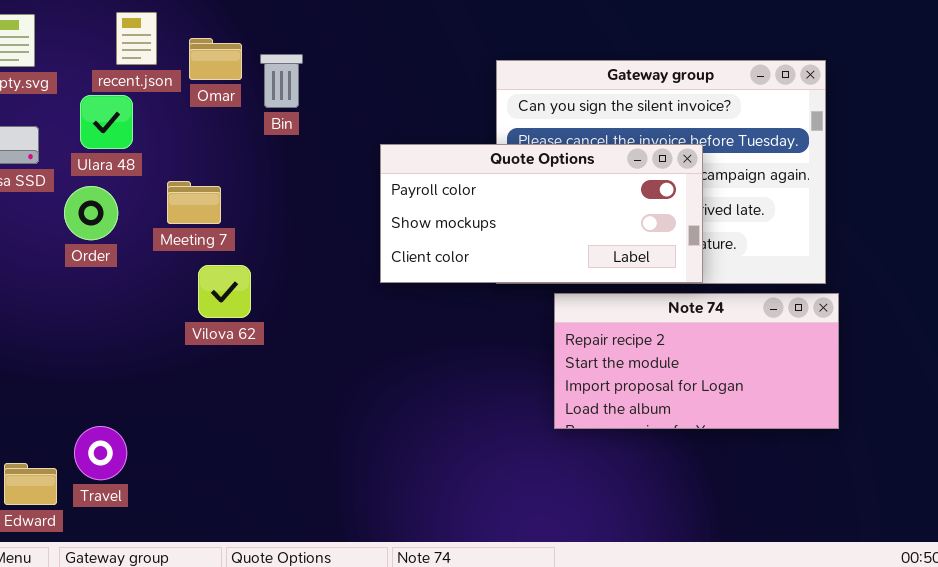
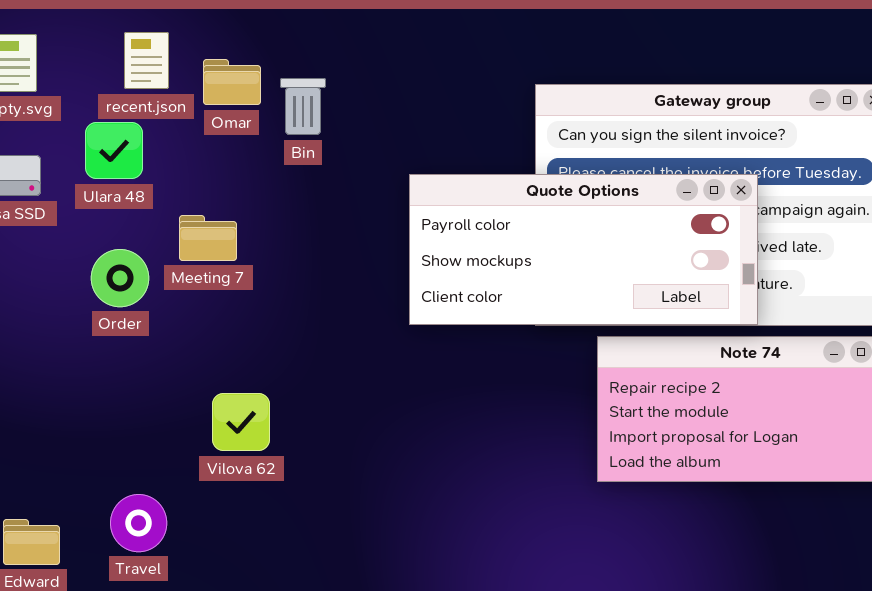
Order: [64,186,118,240] -> [91,249,149,307], moved
Vilova 62: [198,265,251,318] -> [212,393,270,451], moved
Travel: [74,426,127,480] -> [110,494,167,552], moved

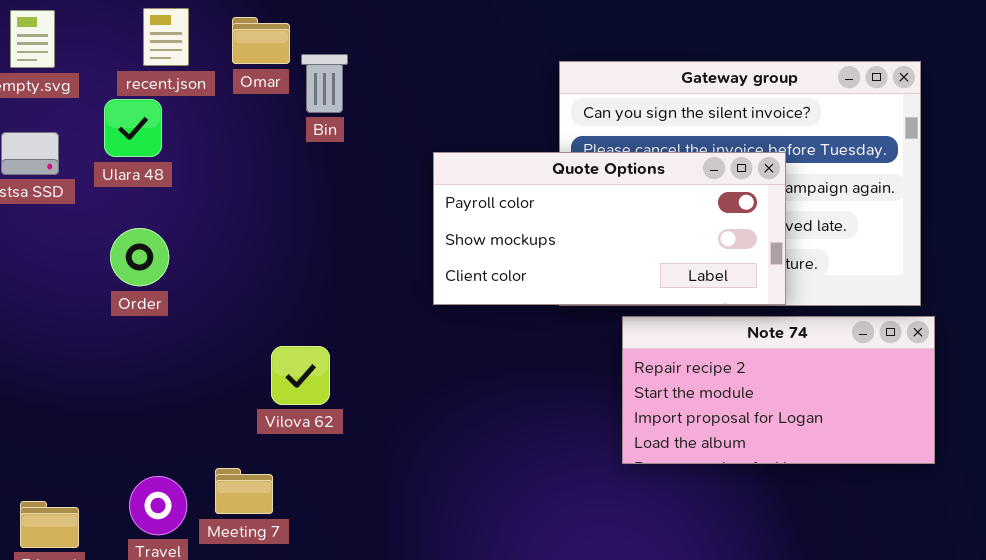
Omar: [203,59,261,105] -> [232,17,290,64], moved
Meeting 7: [179,215,237,261] -> [215,468,273,514], moved
Vilova 62: [212,393,270,451] -> [271,346,330,405], moved

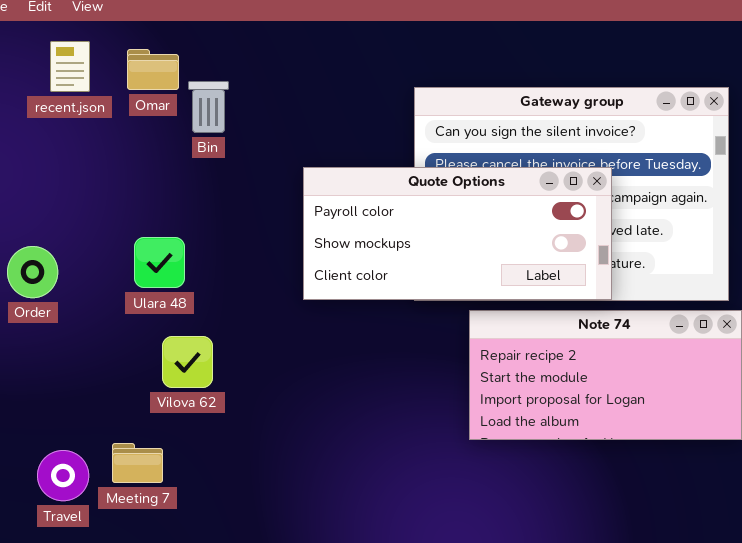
Ulara 48: [104,99,162,157] -> [134,237,185,288], moved
Order: [110,228,169,286] -> [7,246,58,298], moved

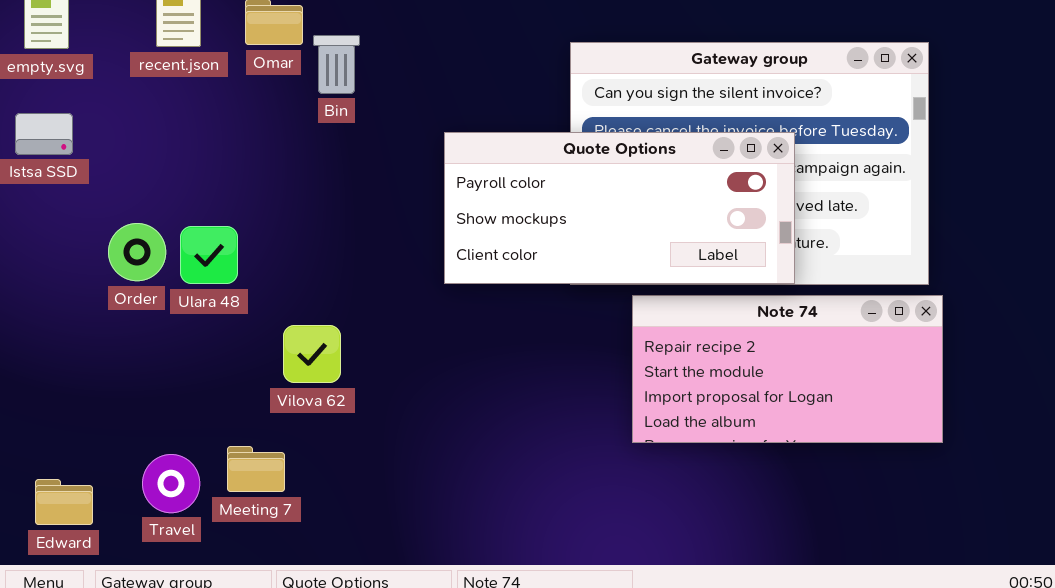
Ulara 48: [134,237,185,288] -> [180,226,238,284], moved

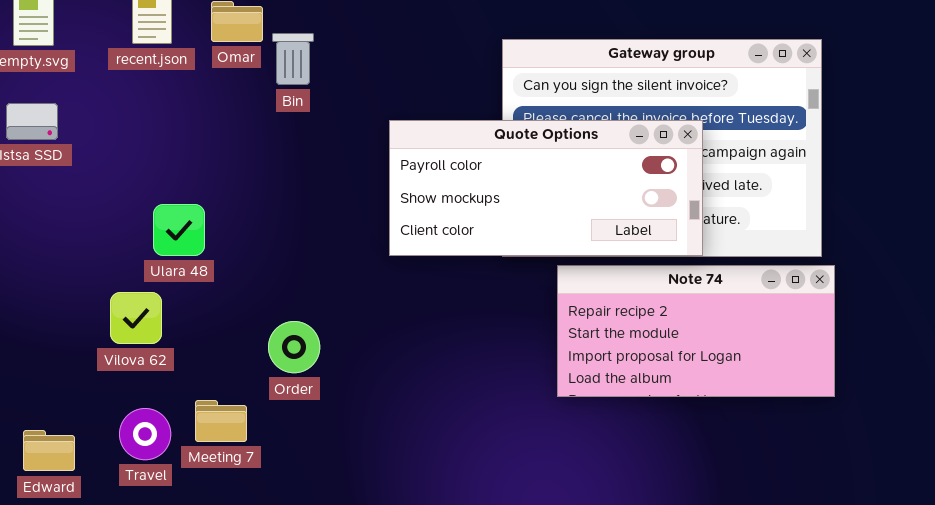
Order: [108,223,166,281] -> [268,321,320,373], moved
Vilova 62: [283,325,341,383] -> [110,292,162,344], moved

